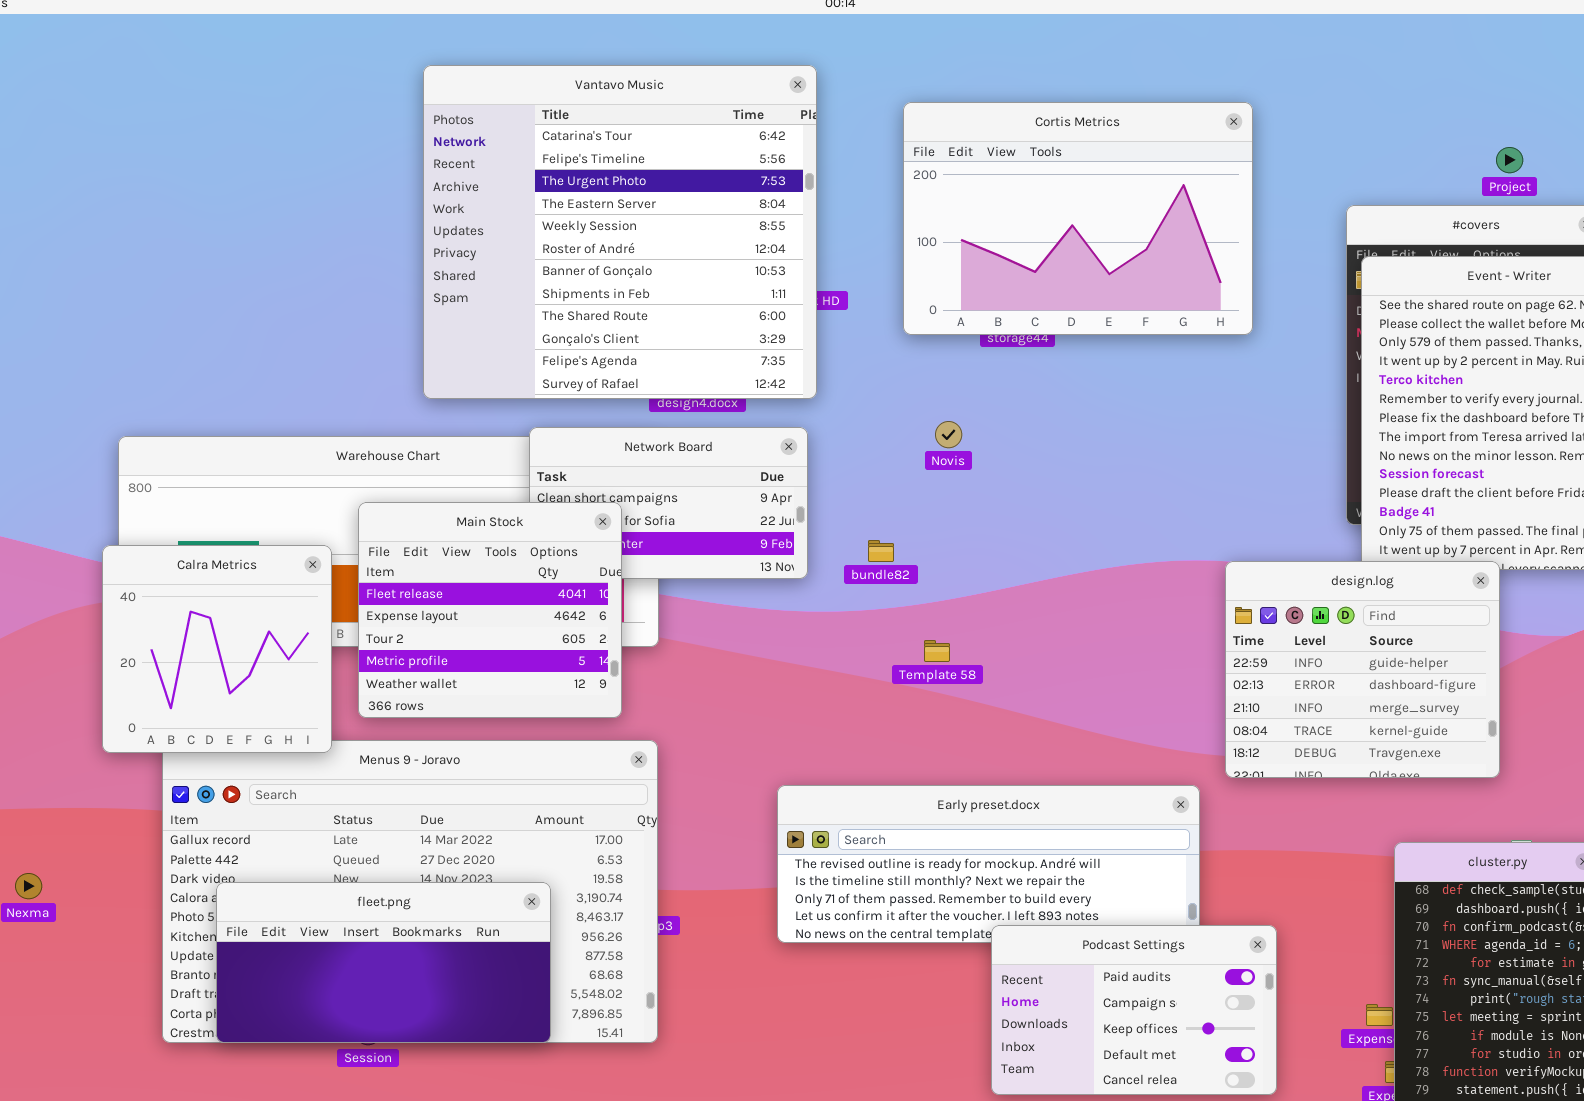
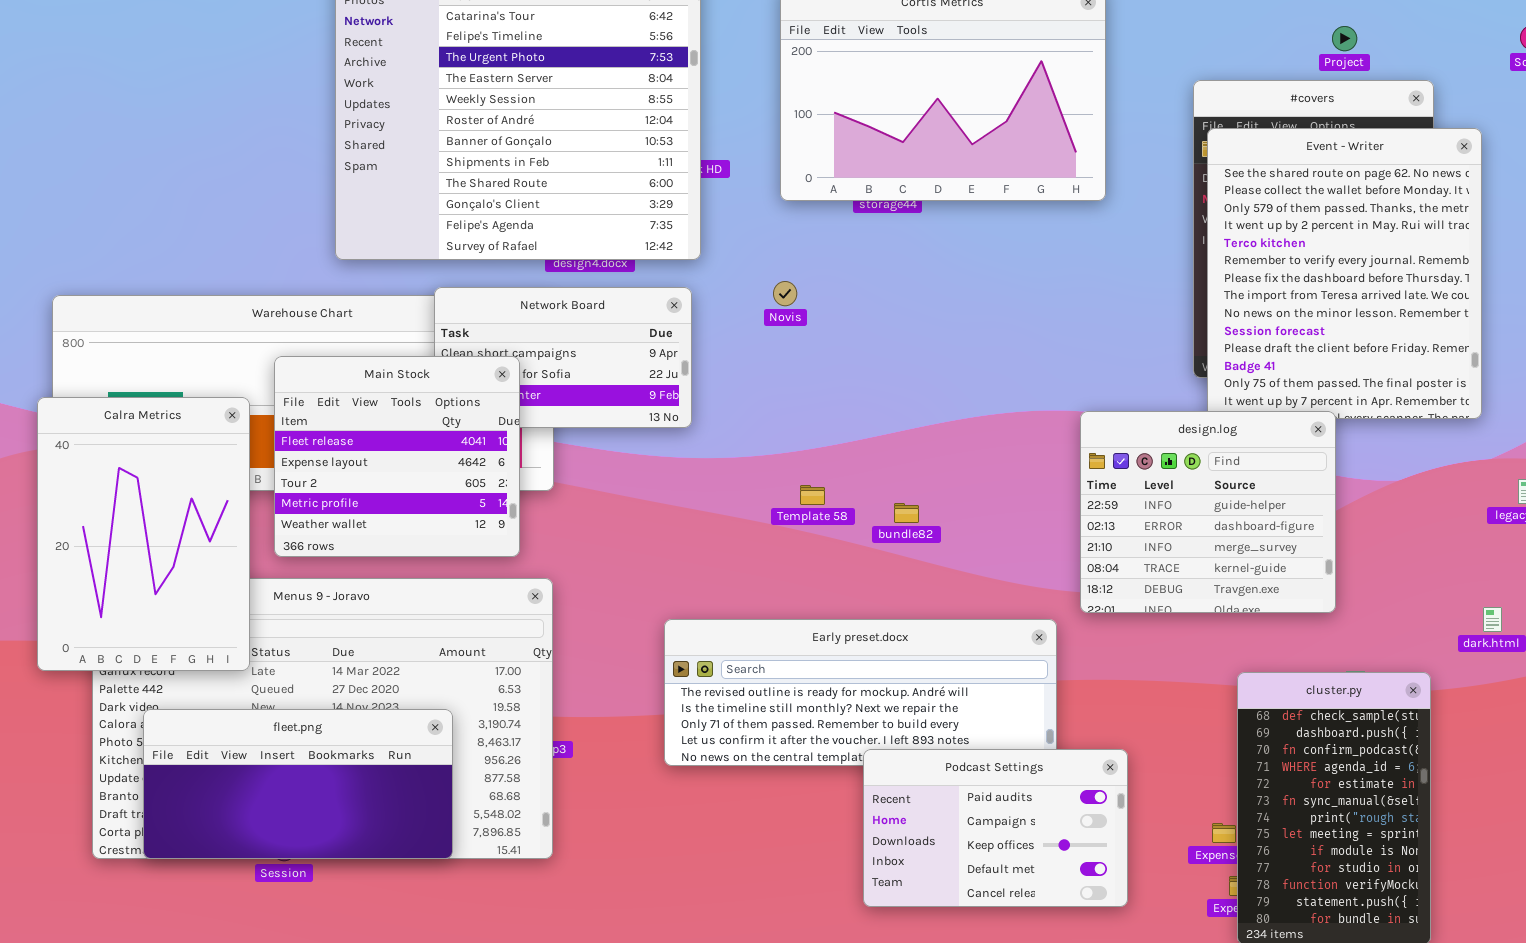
Novis: [935,421,962,448] -> [773,281,797,306], moved
bundle82: [868,540,894,562] -> [894,503,919,523], moved
Calra Metrics: [102,545,332,753] -> [37,397,250,671], resized

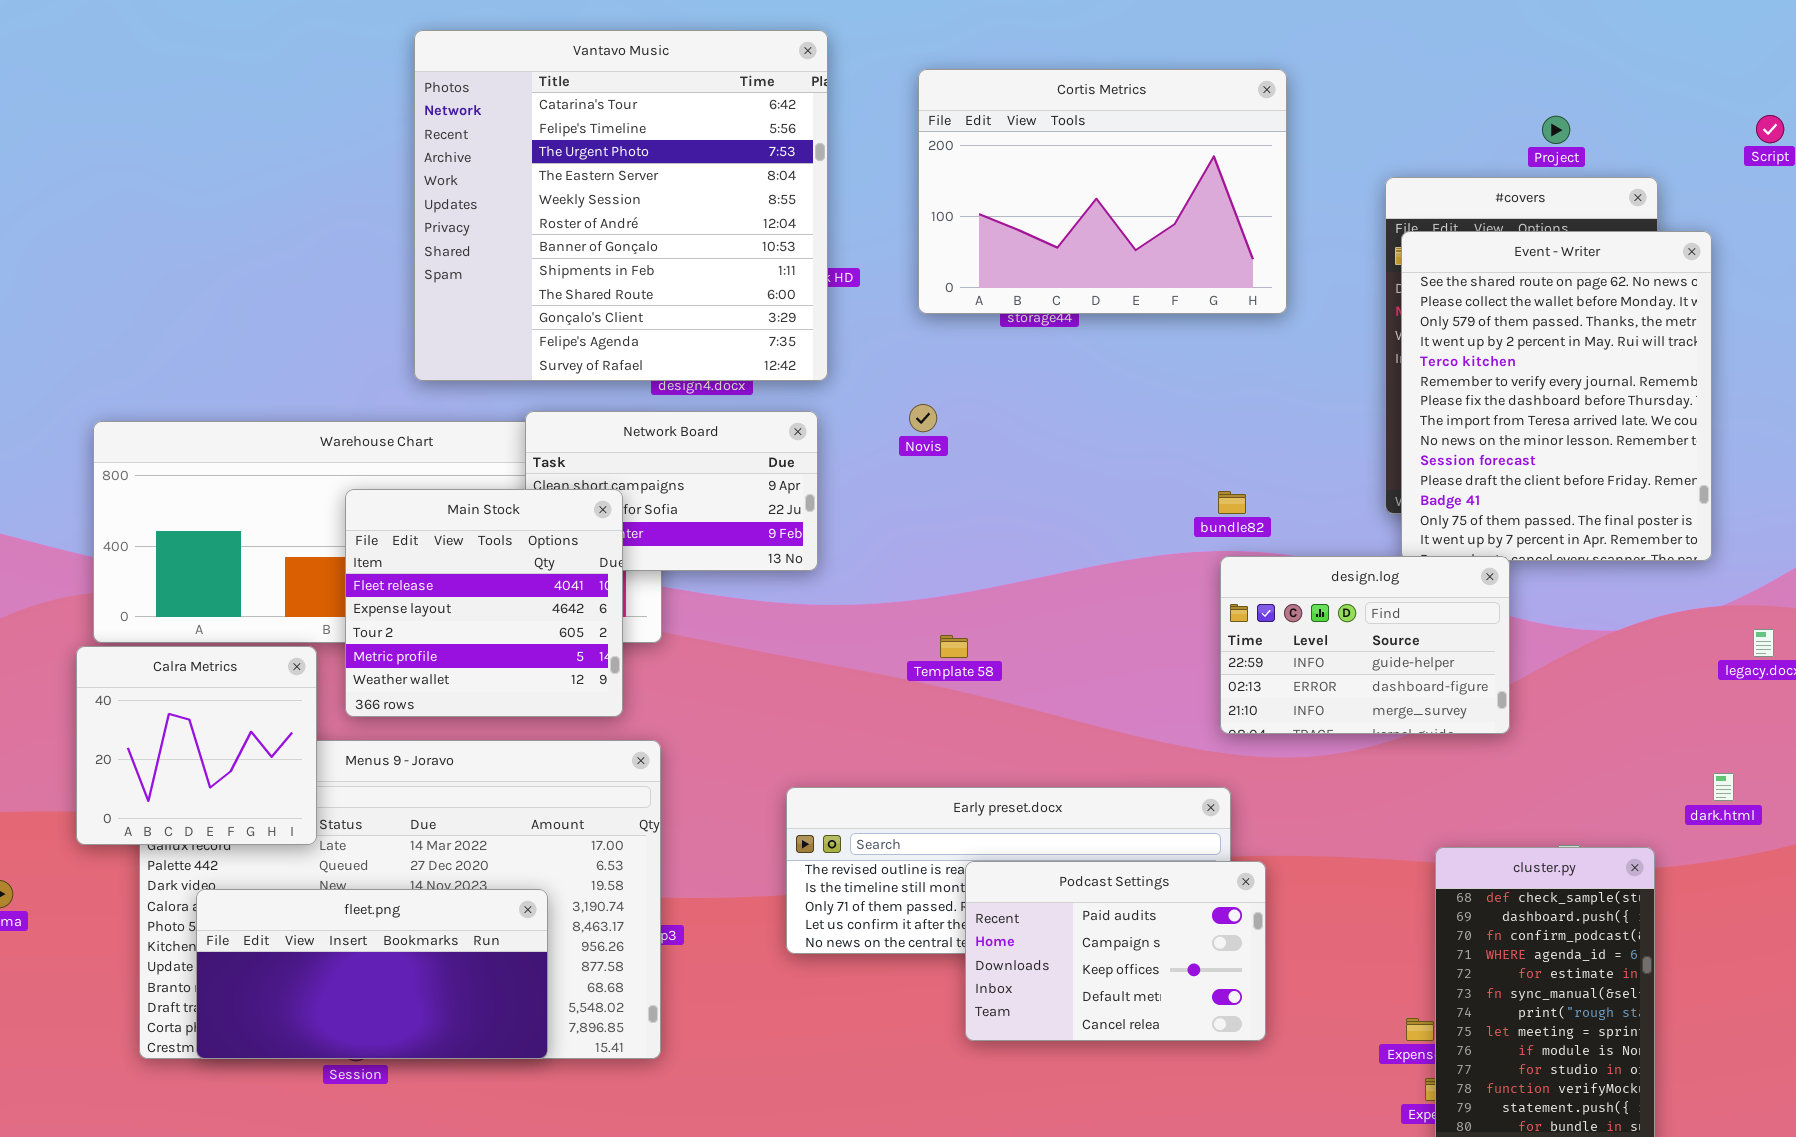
Calra Metrics: [37,397,250,671] -> [76,646,317,845], resized
design.log: [1080,411,1336,613] -> [1220,556,1510,734], moved, resized
bundle82: [894,503,919,523] -> [1218,491,1246,514], moved
Podcast Settings: [863,749,1128,907] -> [965,861,1266,1041], moved

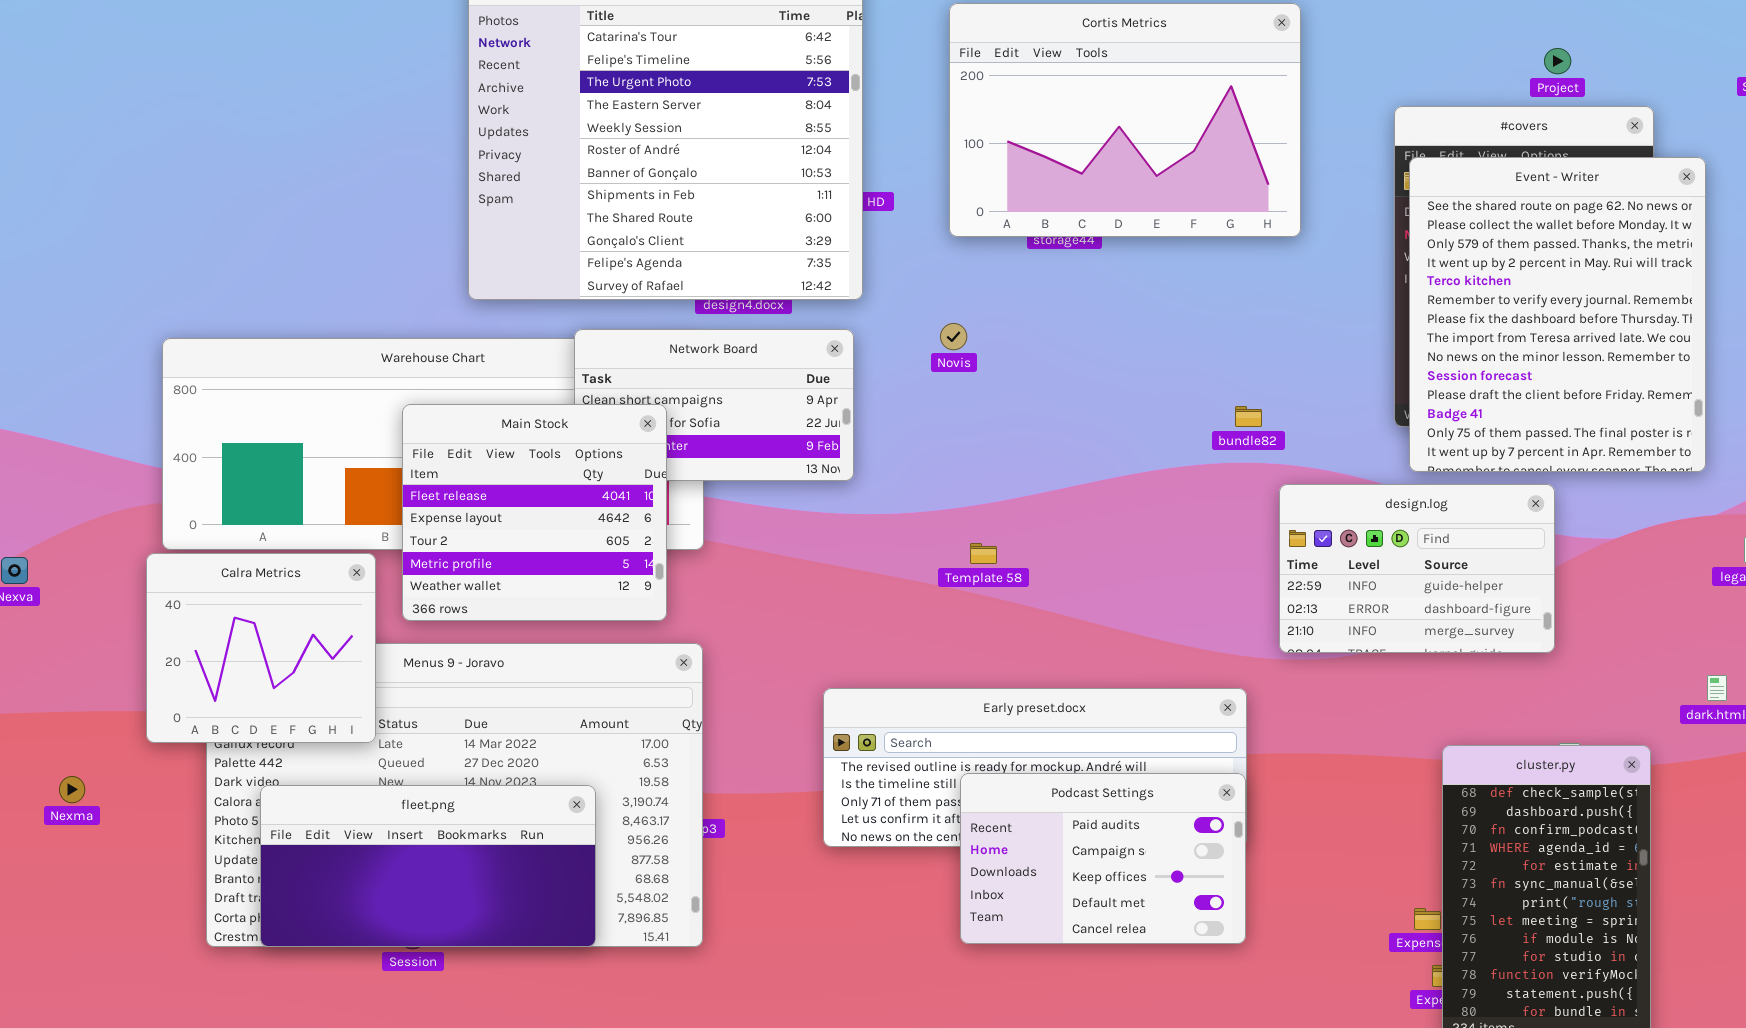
design.log: [1220,556,1510,734] -> [1279,484,1555,653], moved
Podcast Settings: [965,861,1266,1041] -> [960,773,1246,944], moved

